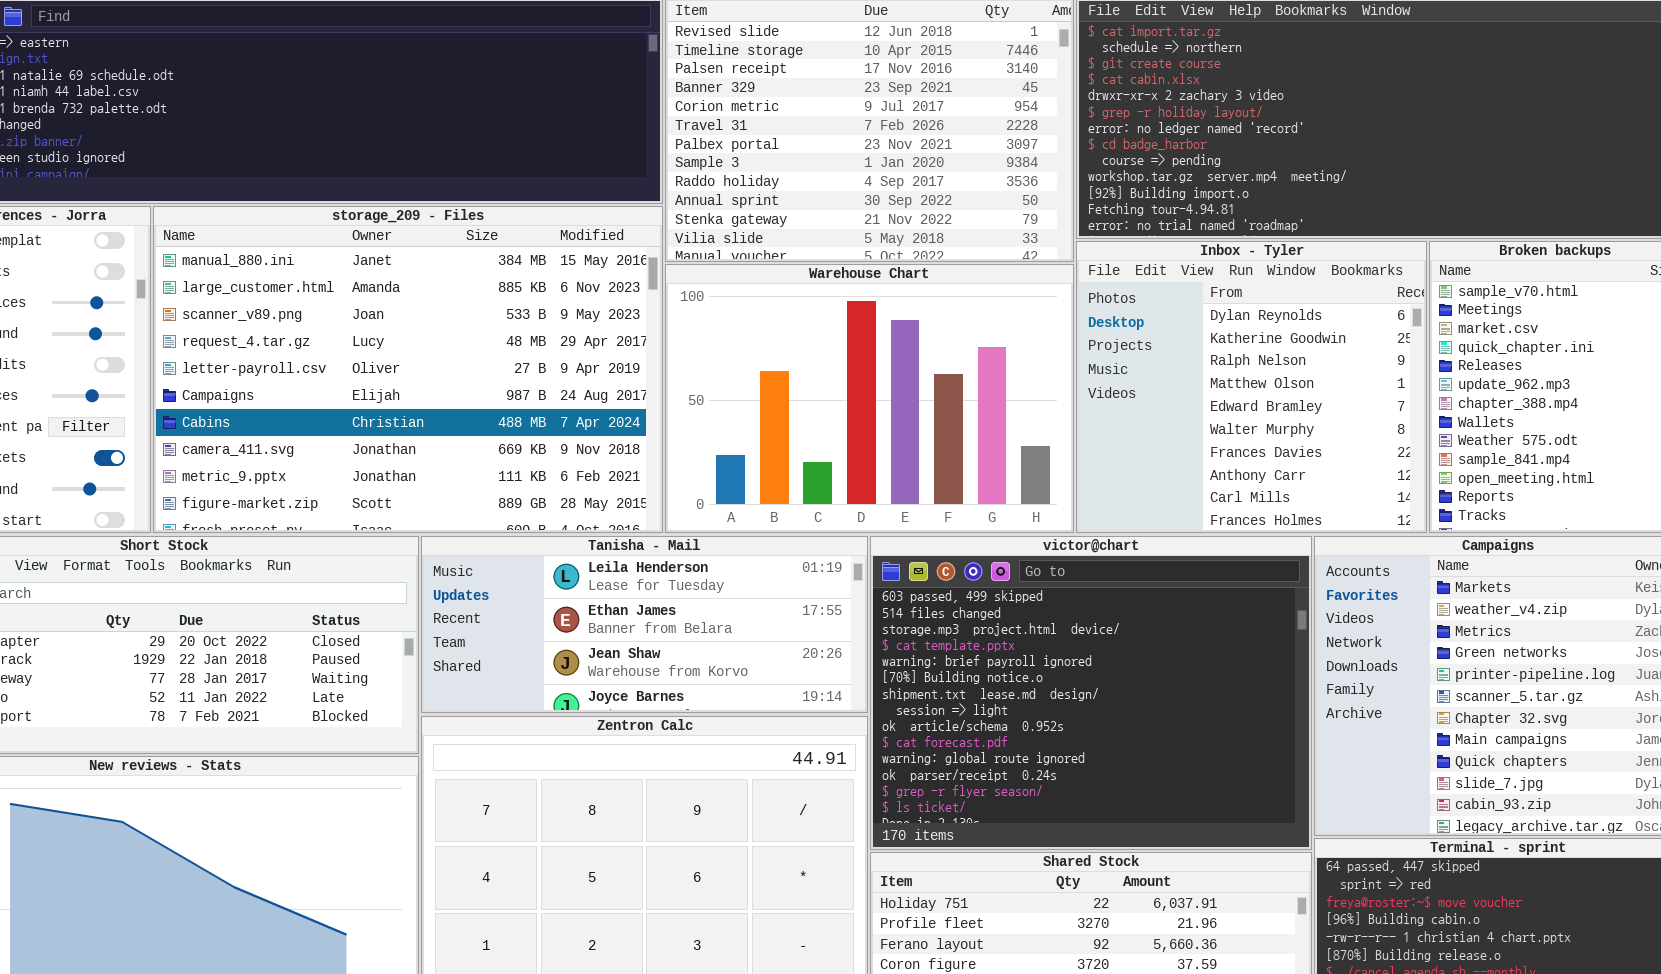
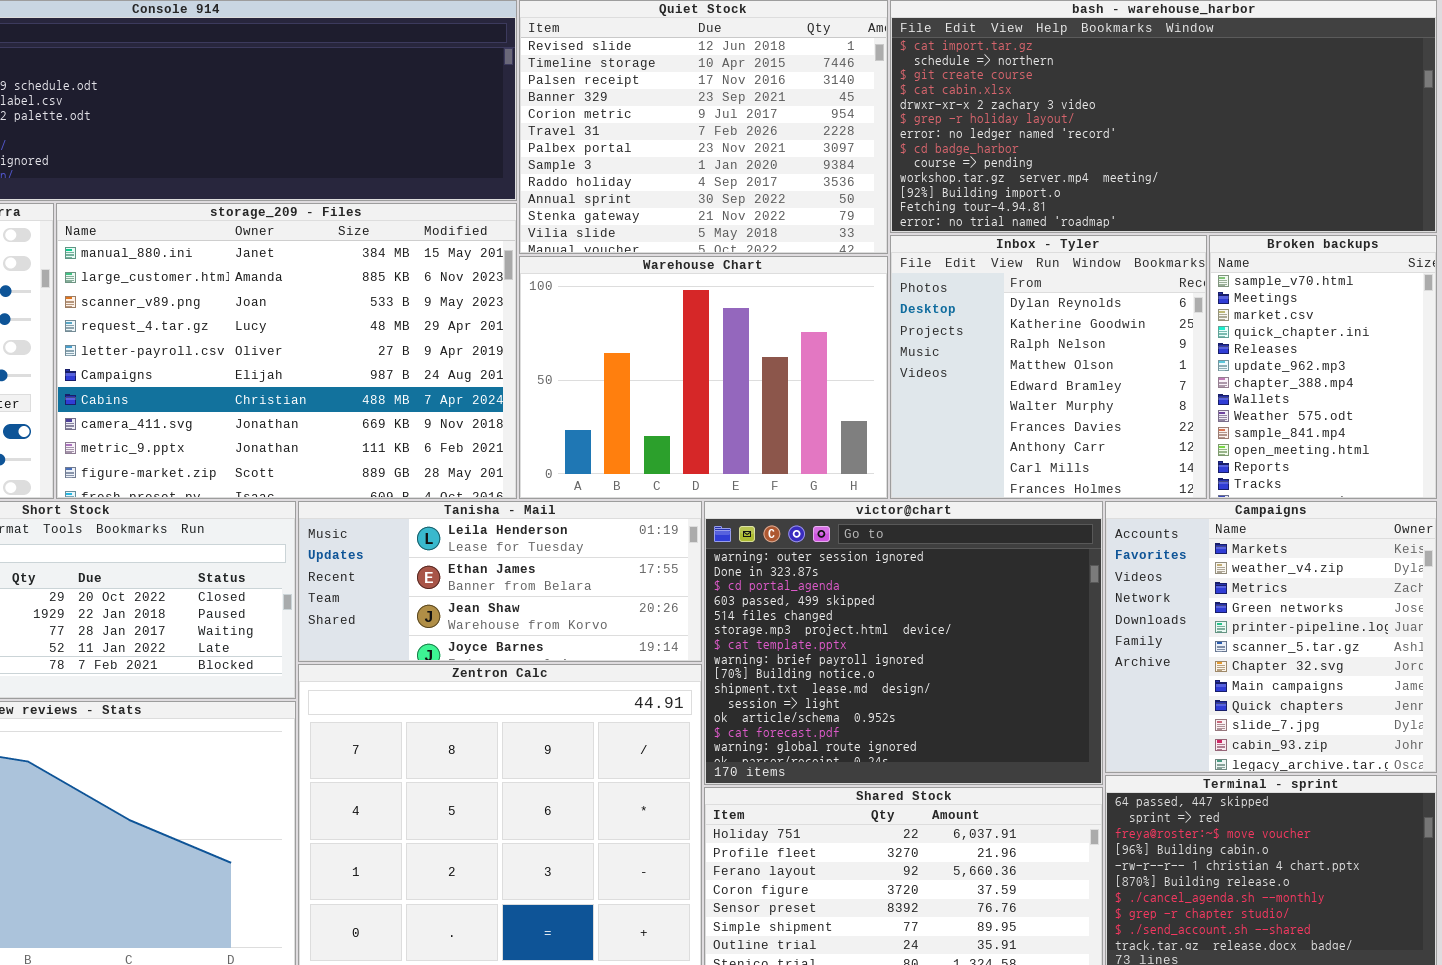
victor@chart: [870,536,1312,850] -> [704,501,1103,785], scrolled up 3 rows

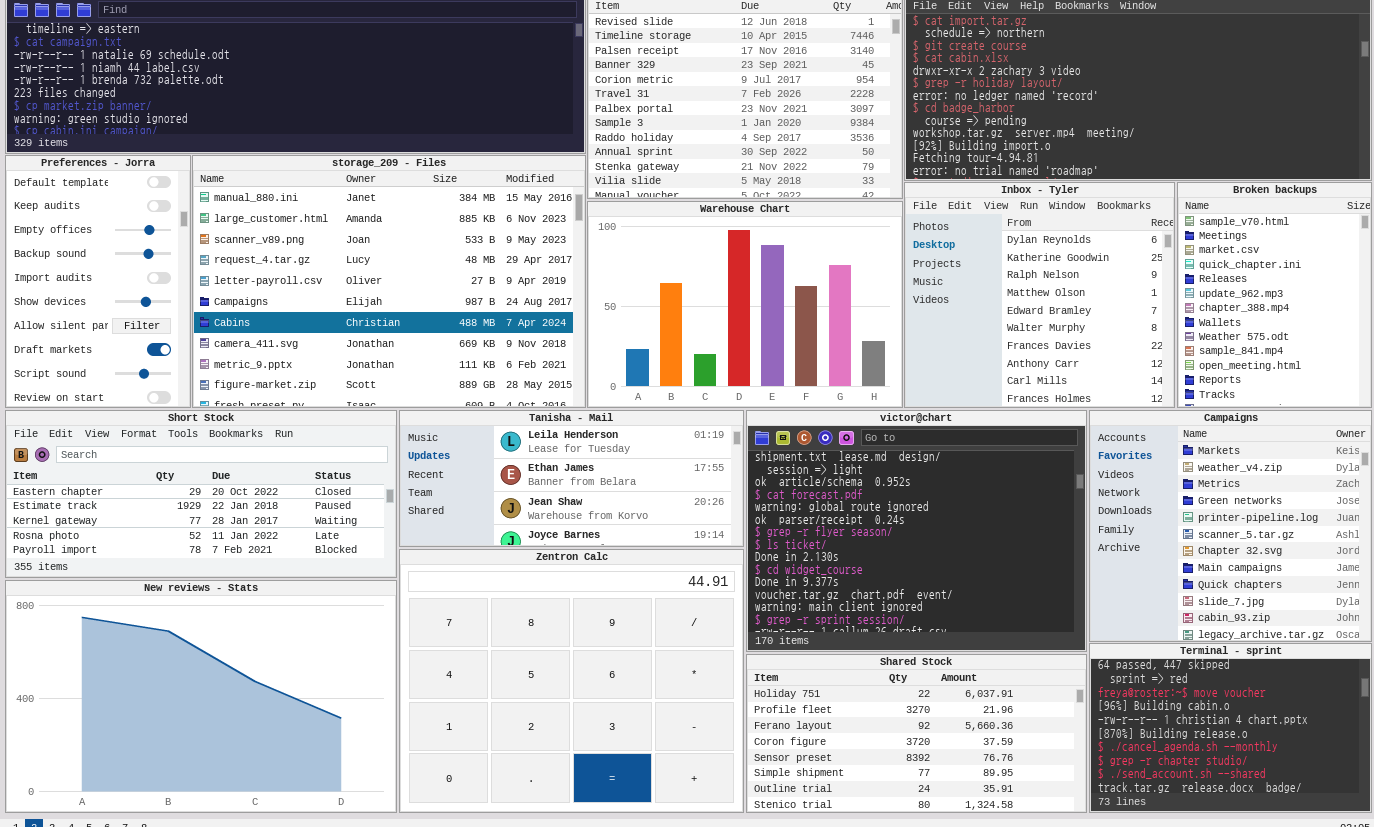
victor@chart: [704,501,1103,785] -> [746,410,1087,652], scrolled down 9 rows

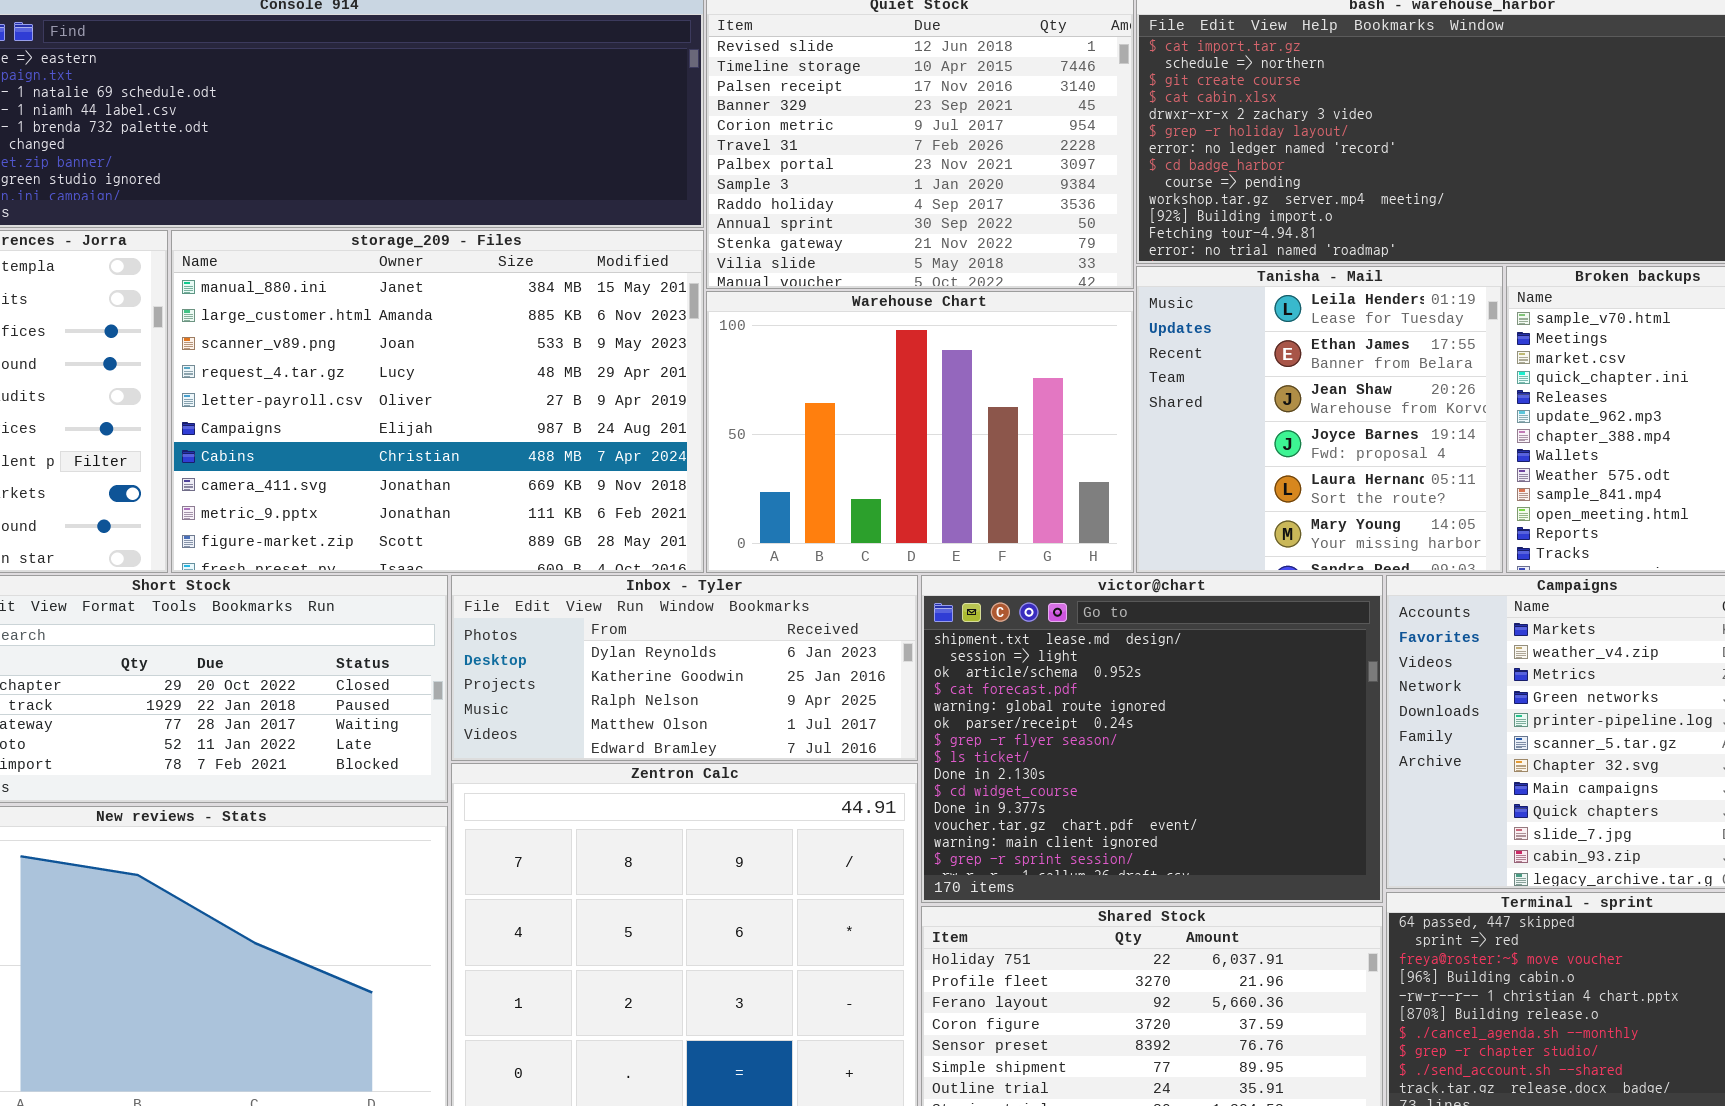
Inbox - Tyler: [904,182,1175,408] -> [451,575,918,761], moved, resized
Tanisha - Mail: [399,410,744,547] -> [1136,266,1503,573], moved, resized

